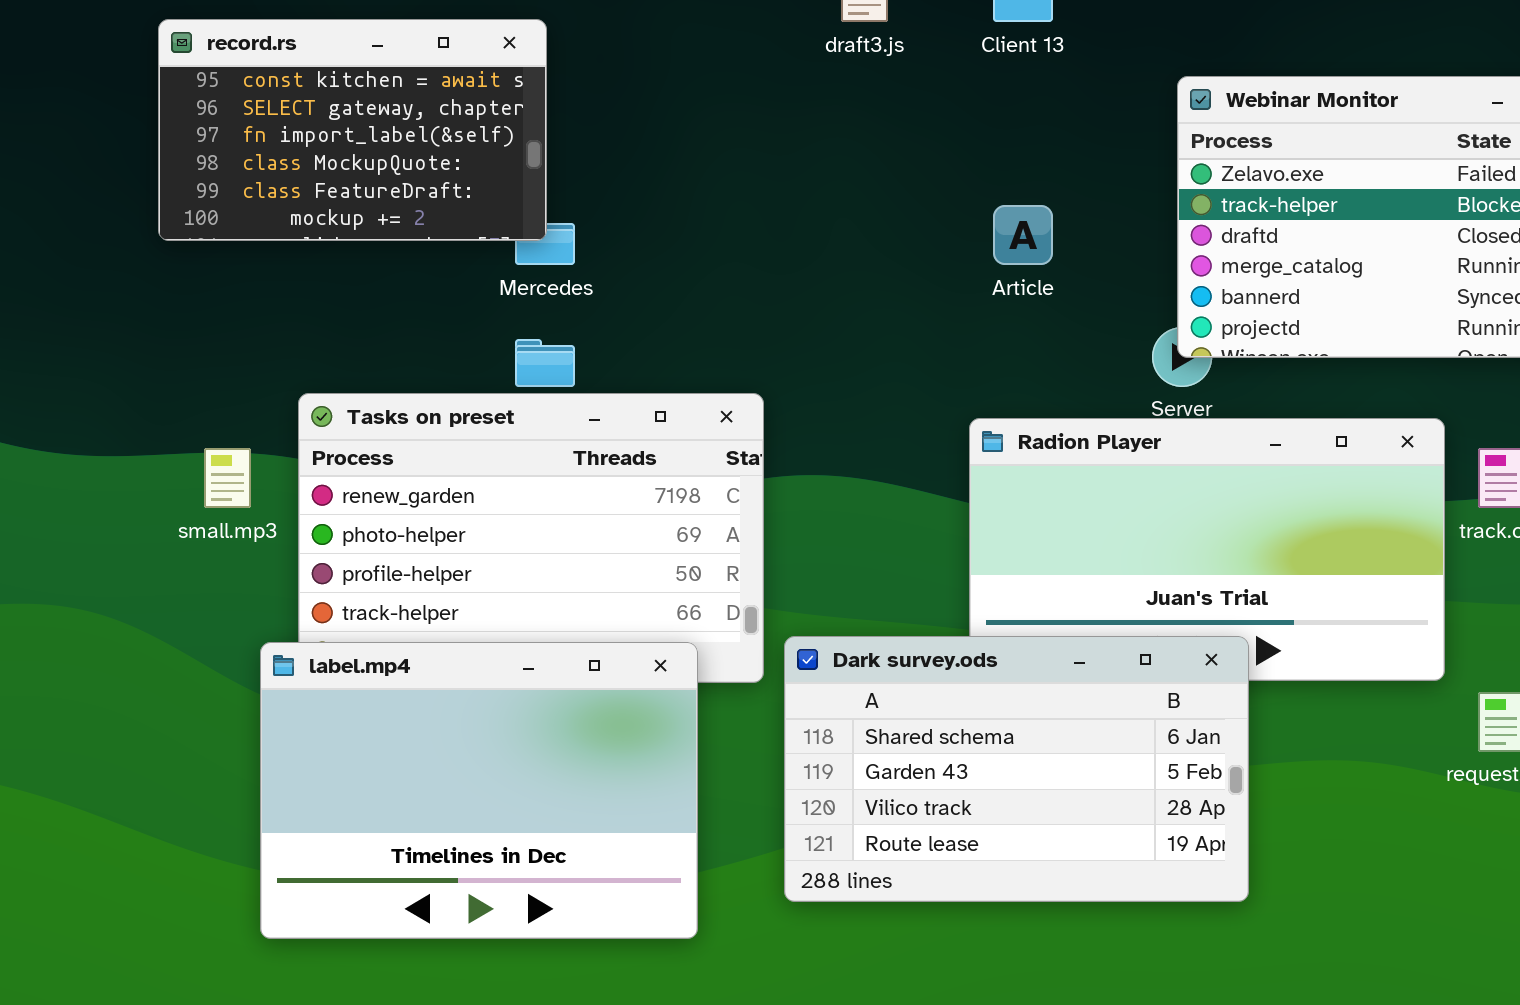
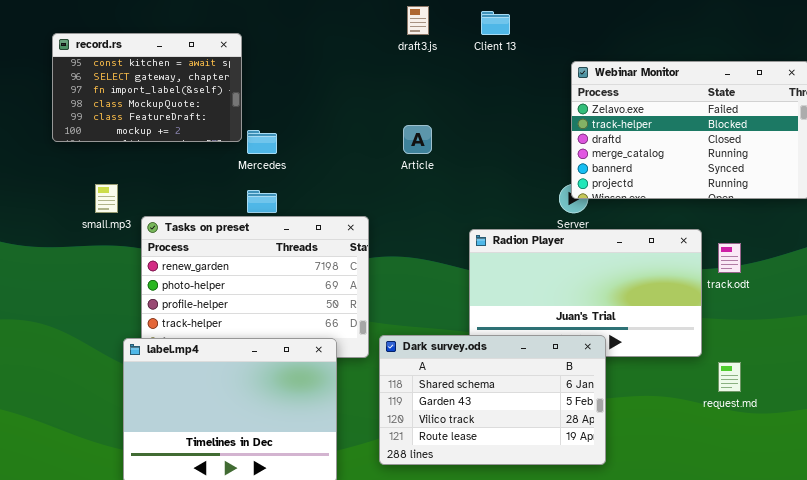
record.rs: [158,19,547,241] -> [52,33,242,142], moved
Article: [993,205,1053,265] -> [403,125,432,154], moved
small.mp3: [204,448,251,508] -> [95,184,118,213], moved

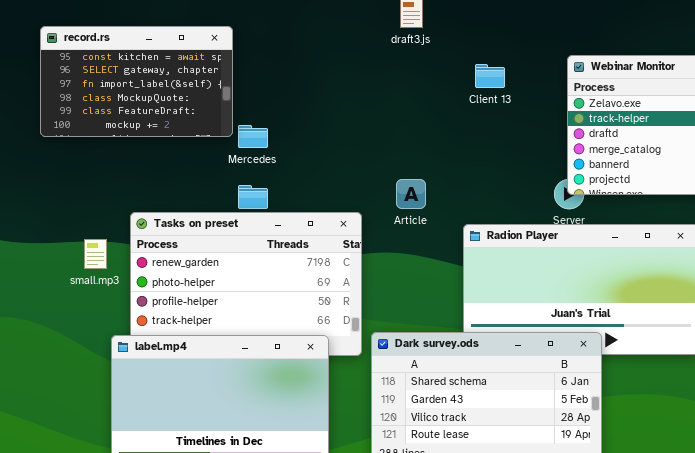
Client 13: [481,11,510,35] -> [475,64,505,88], moved
Article: [403,125,432,154] -> [396,179,426,209], moved
small.mp3: [95,184,118,213] -> [84,239,107,269], moved

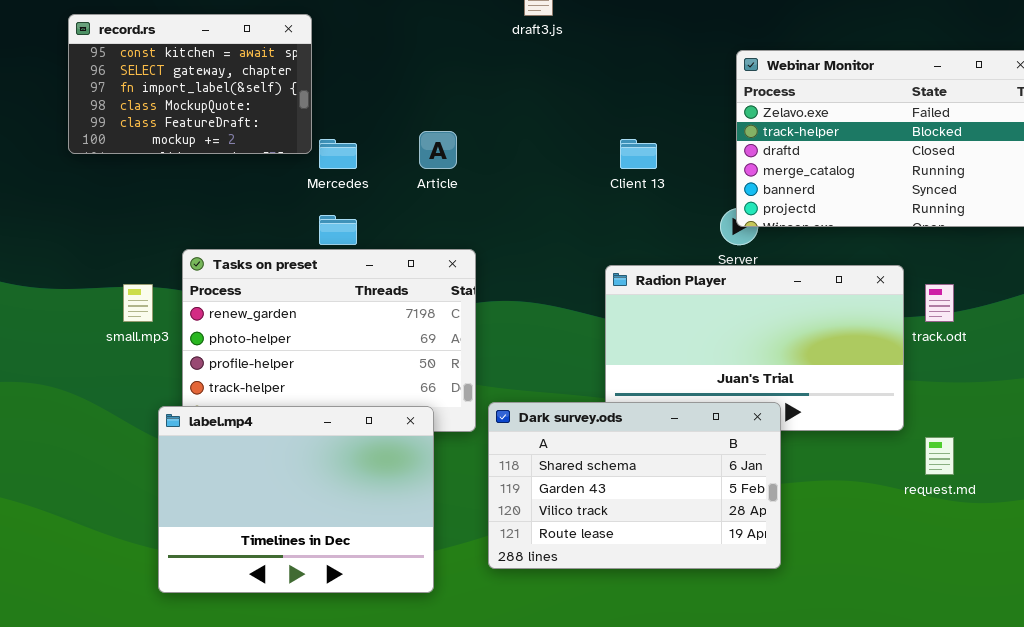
Client 13: [475,64,505,88] -> [620,139,657,169], moved
Article: [396,179,426,209] -> [419,131,457,169], moved

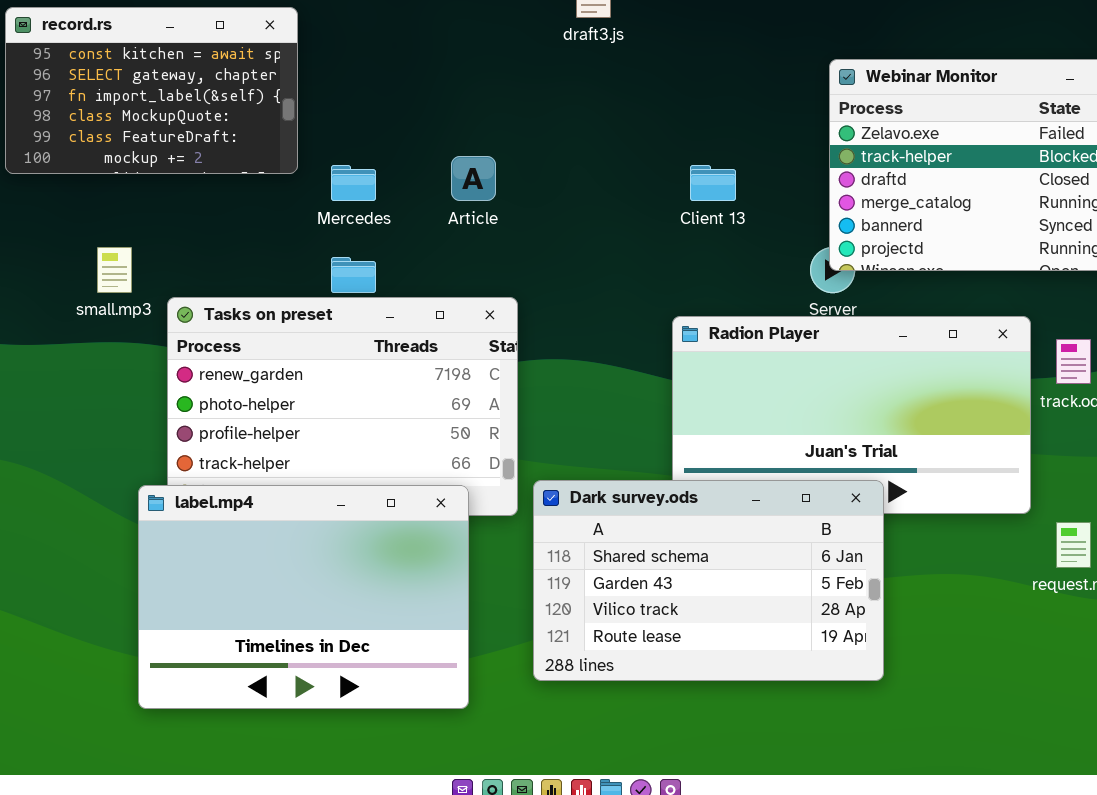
record.rs: [68,14,312,154] -> [5,7,298,174], moved
small.mp3: [123,284,153,322] -> [97,247,132,293], moved

